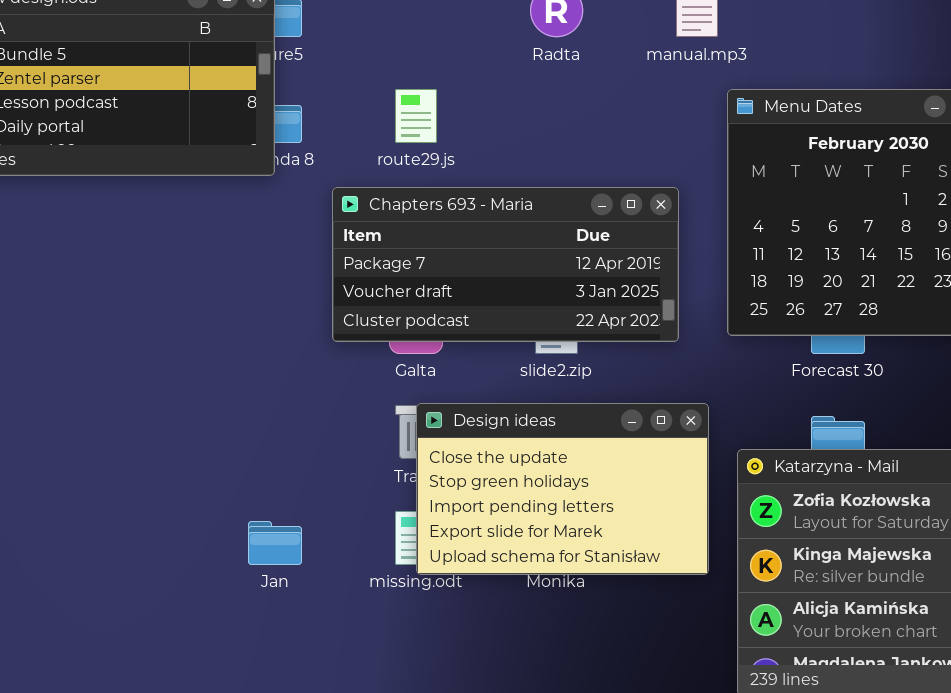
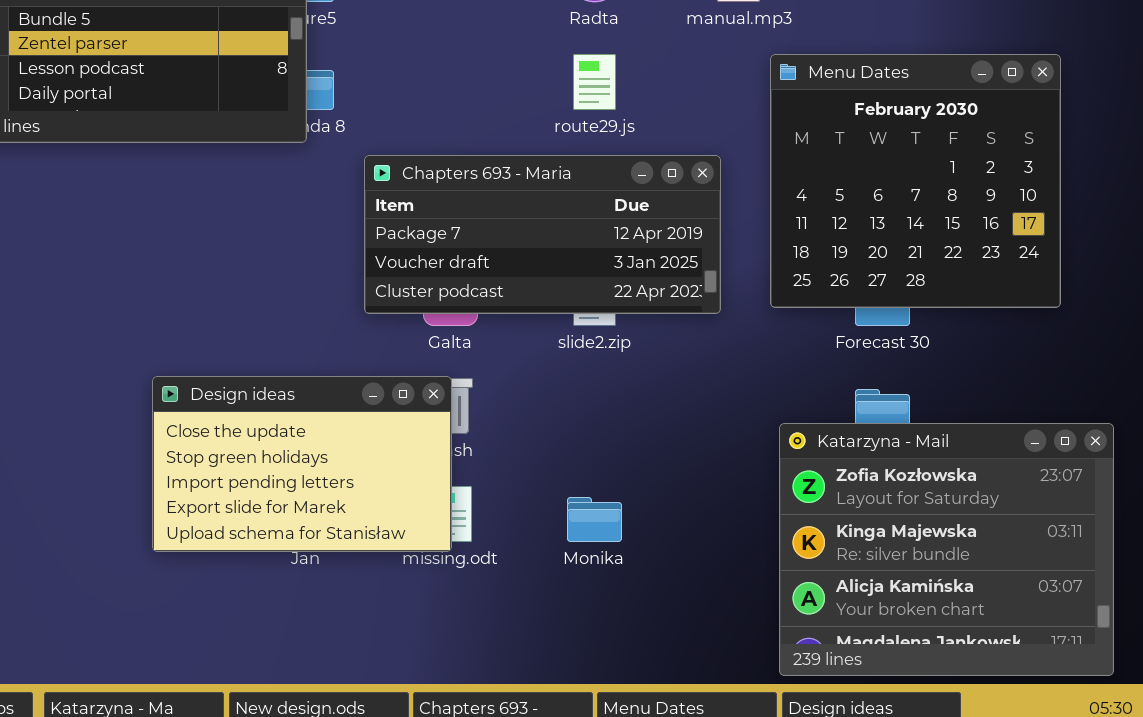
route29.js: [395,89,437,143] -> [573,54,616,110], moved
Design ideas: [416,403,709,575] -> [152,376,452,552], moved

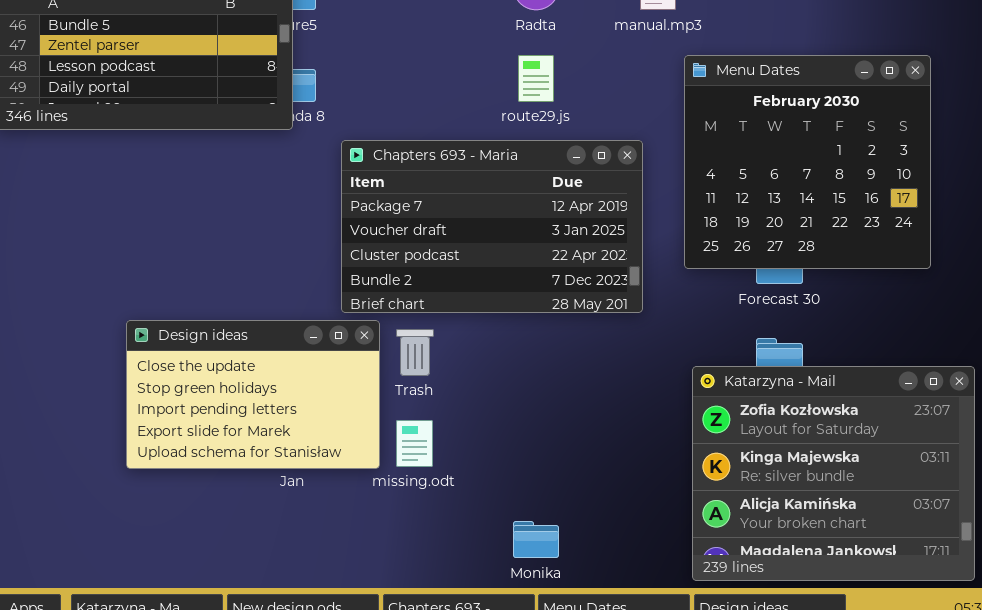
Chapters 693 - Maria: [364,155,721,314] -> [341,140,643,313], resized
Design ideas: [152,376,452,552] -> [126,320,380,469], moved
Monika: [567,497,622,542] -> [513,521,559,558], moved

